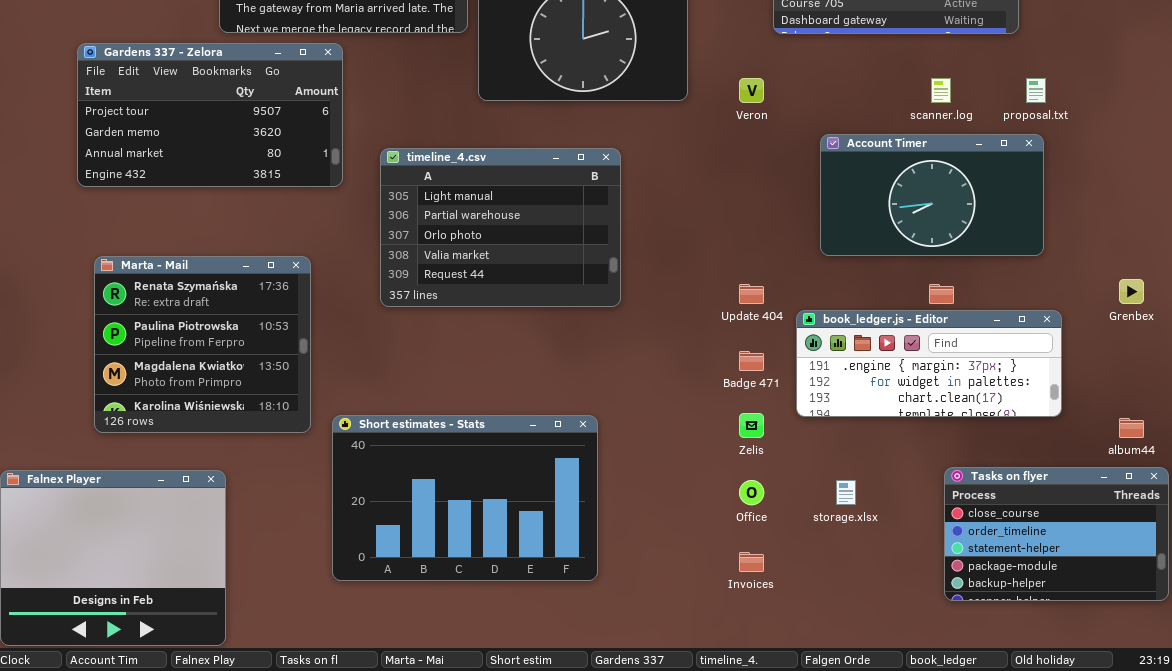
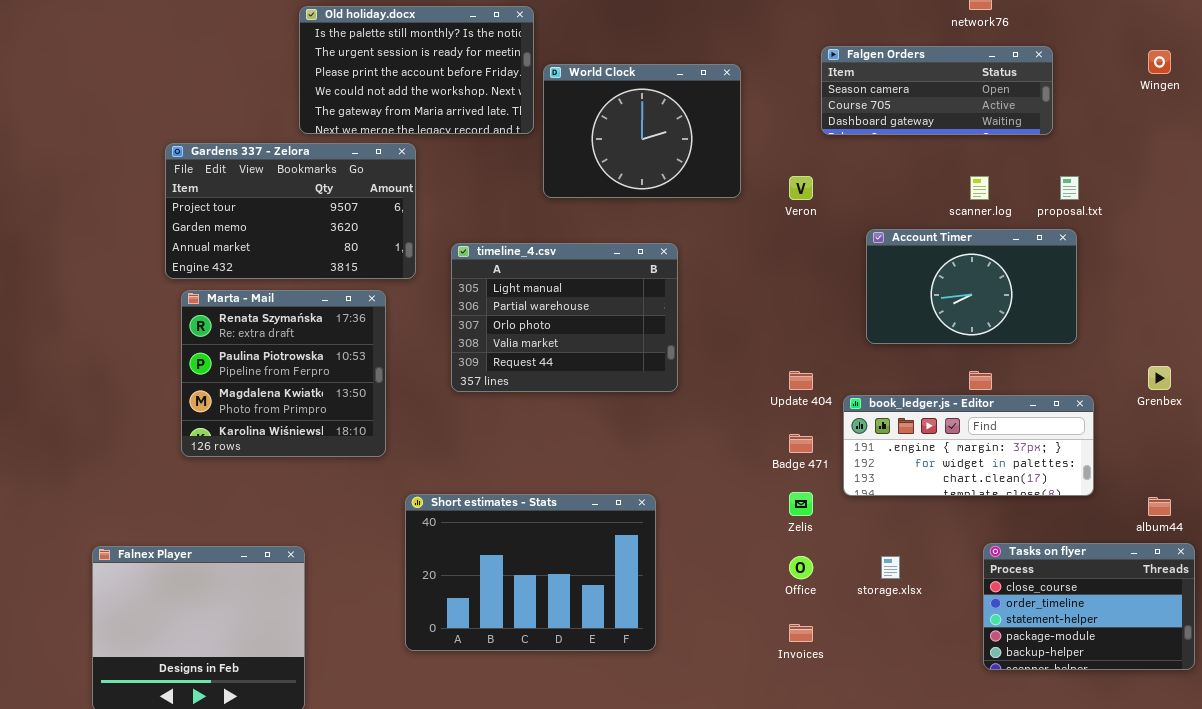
Marta - Mail: [94,256,311,433] -> [181,290,386,457], moved

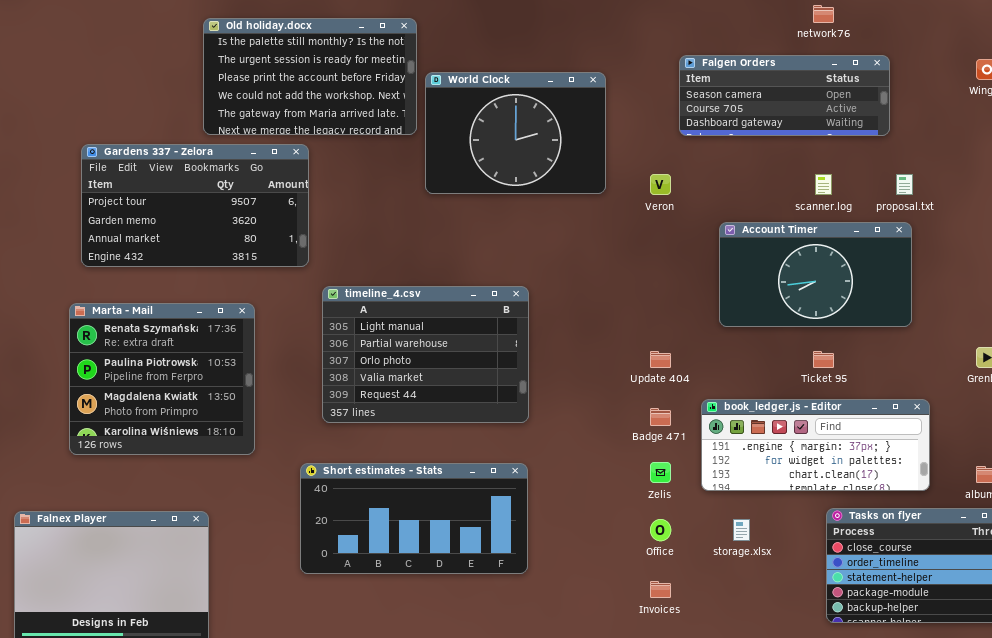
timeline_4.csv: [451,243,678,392] -> [322,286,529,423], moved
Marta - Mail: [181,290,386,457] -> [69,303,255,455], moved
book_ledger.js - Editor: [843,395,1094,496] -> [701,399,930,491], moved
Short estimates - Stats: [405,494,656,651] -> [300,463,528,574], resized

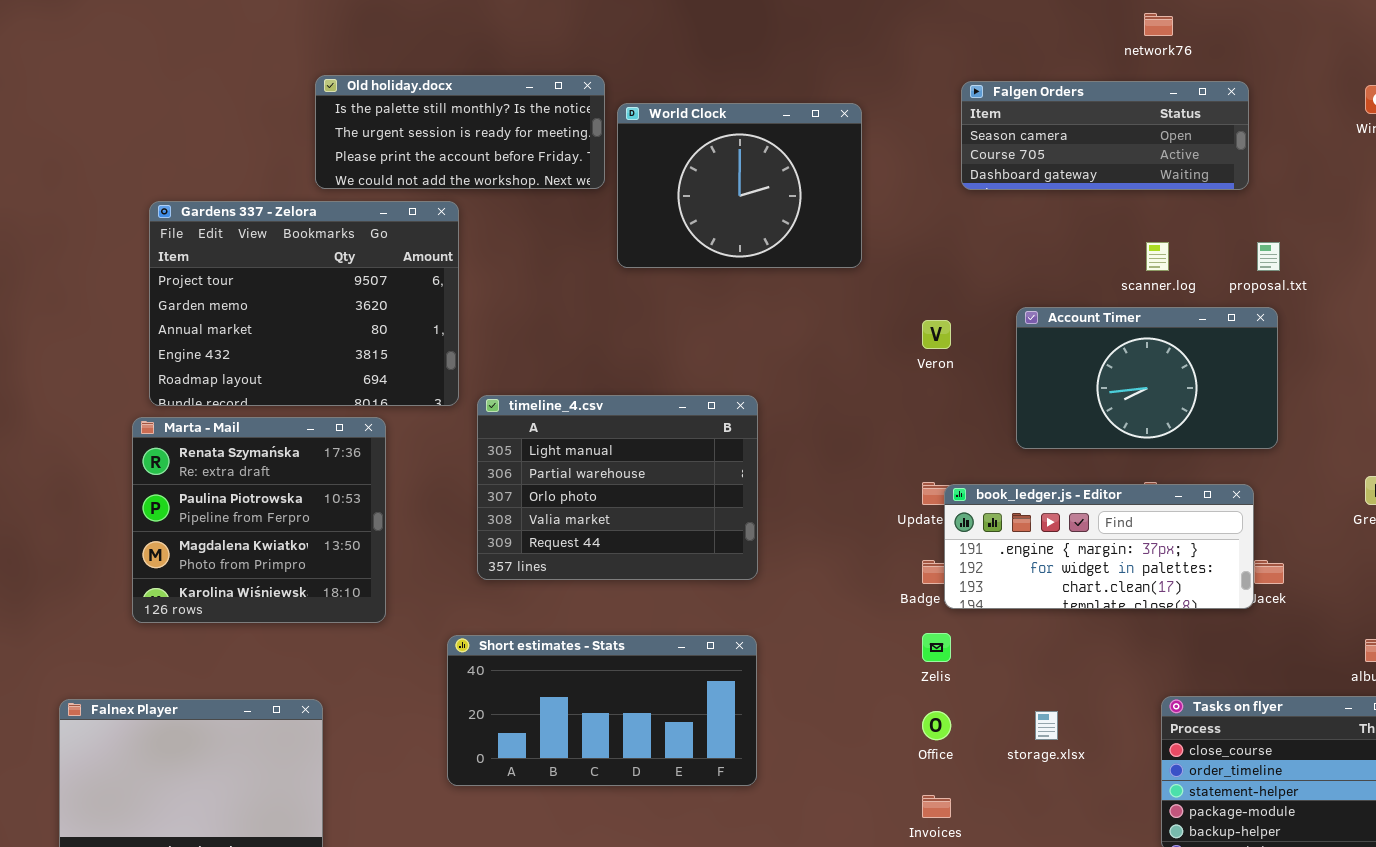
Old holiday.docx: [203,18,417,135] -> [315,75,605,189], resized
Gardens 337 - Zelora: [81,144,309,267] -> [149,201,459,406], resized
Veron: [650,174,671,195] -> [922,320,951,349], moved
book_ledger.js - Editor: [701,399,930,491] -> [944,484,1254,609], moved

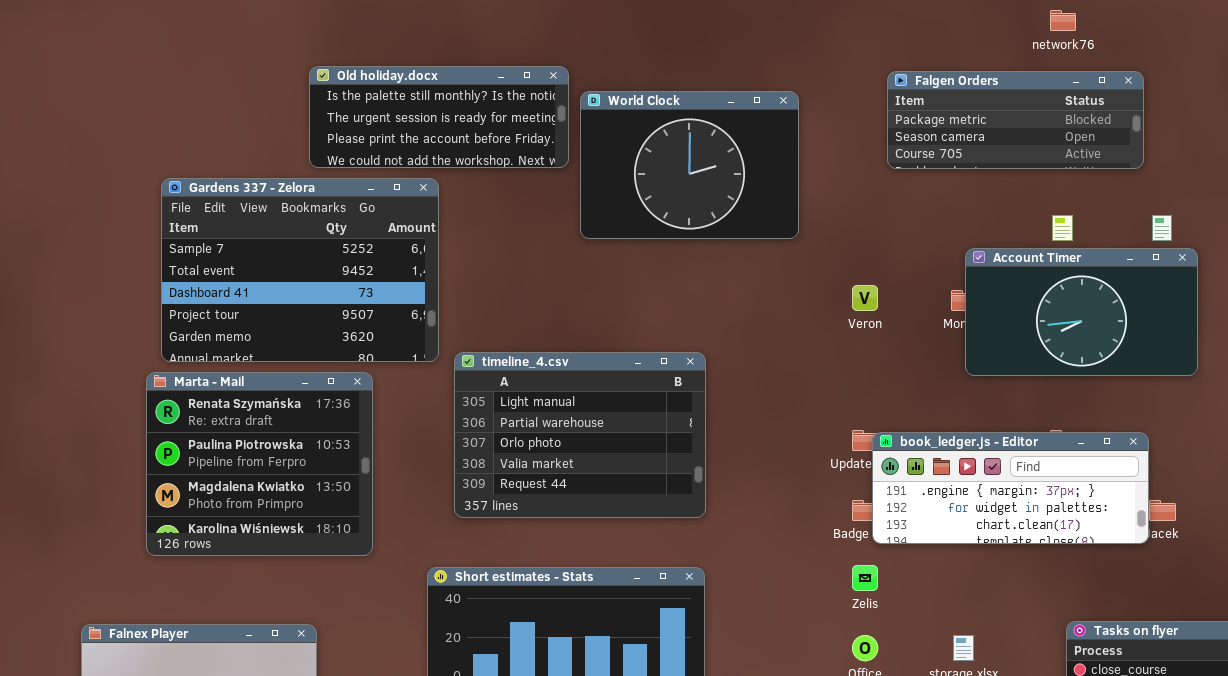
Falgen Orders: [961,81,1249,190] -> [887,71,1144,169], scrolled up 1 row
Gardens 337 - Zelora: [149,201,459,406] -> [161,178,439,362], scrolled up 3 rows
Account Timer: [1016,307,1278,449] -> [965,248,1198,376], moved

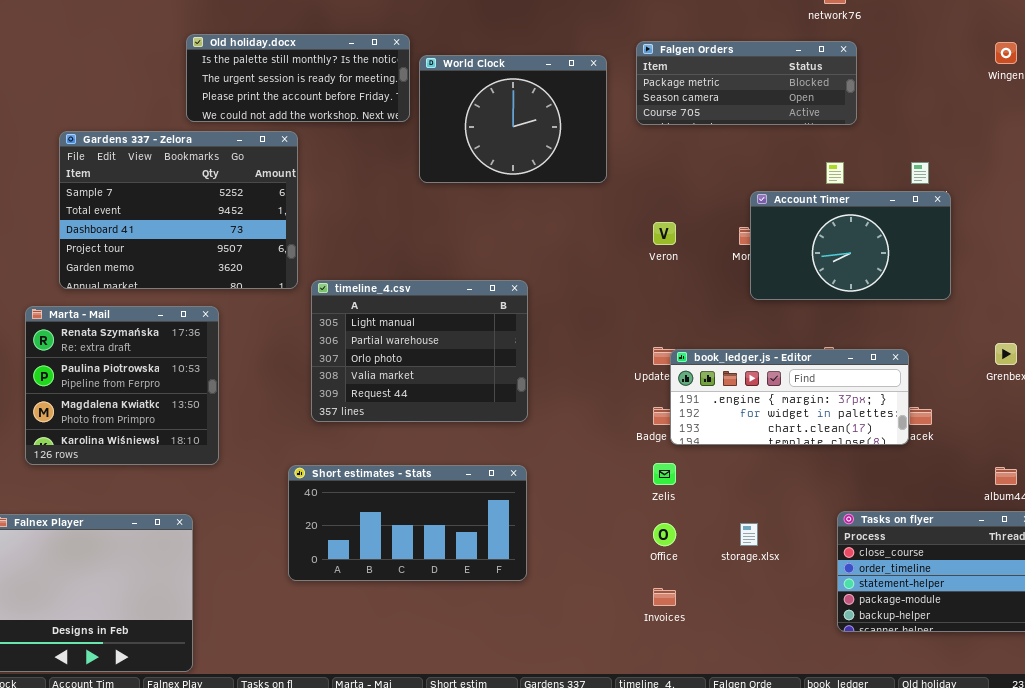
Falgen Orders: [887,71,1144,169] -> [636,41,857,125], moved
Marta - Mail: [146,372,373,556] -> [25,306,219,465], moved

